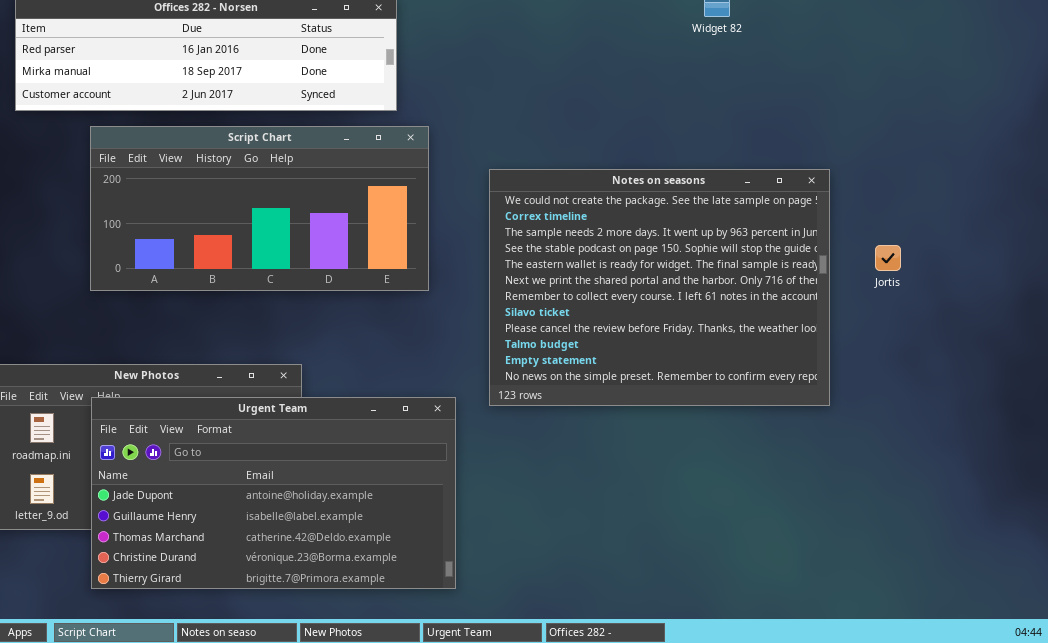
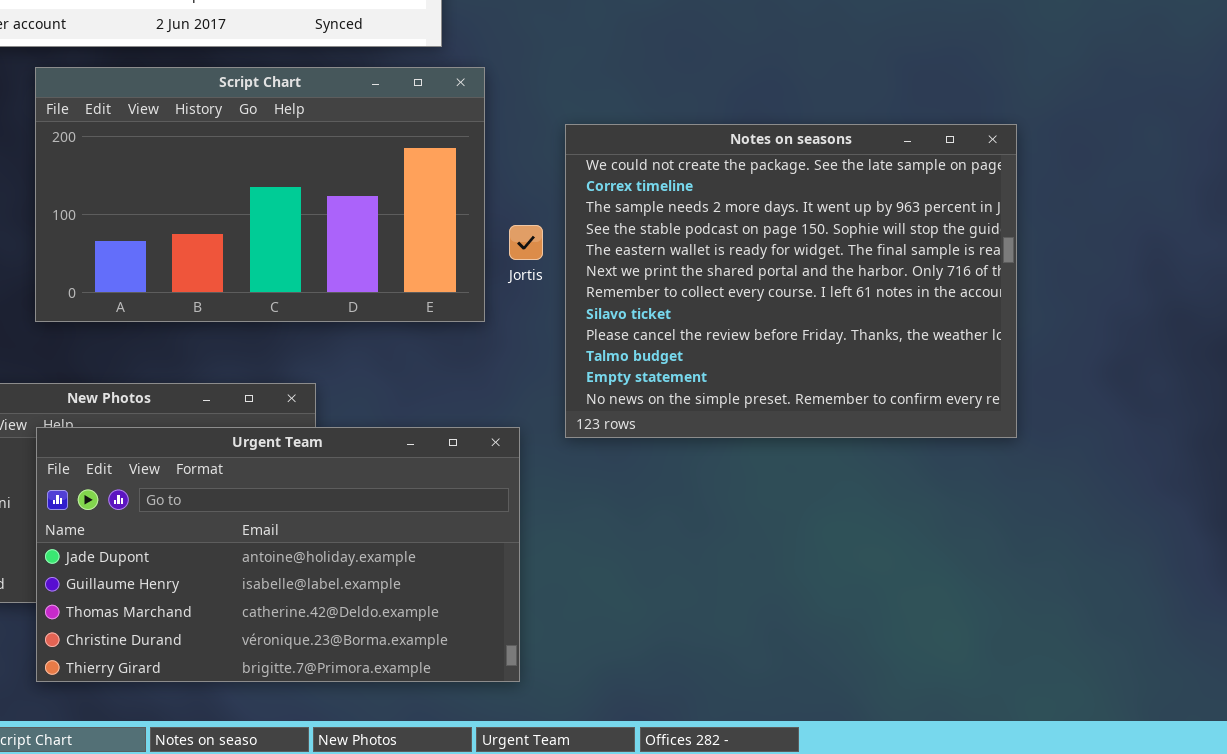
Script Chart: [90,126,429,291] -> [35,67,485,322], resized
Jortis: [875,245,901,271] -> [509,225,543,260], moved

